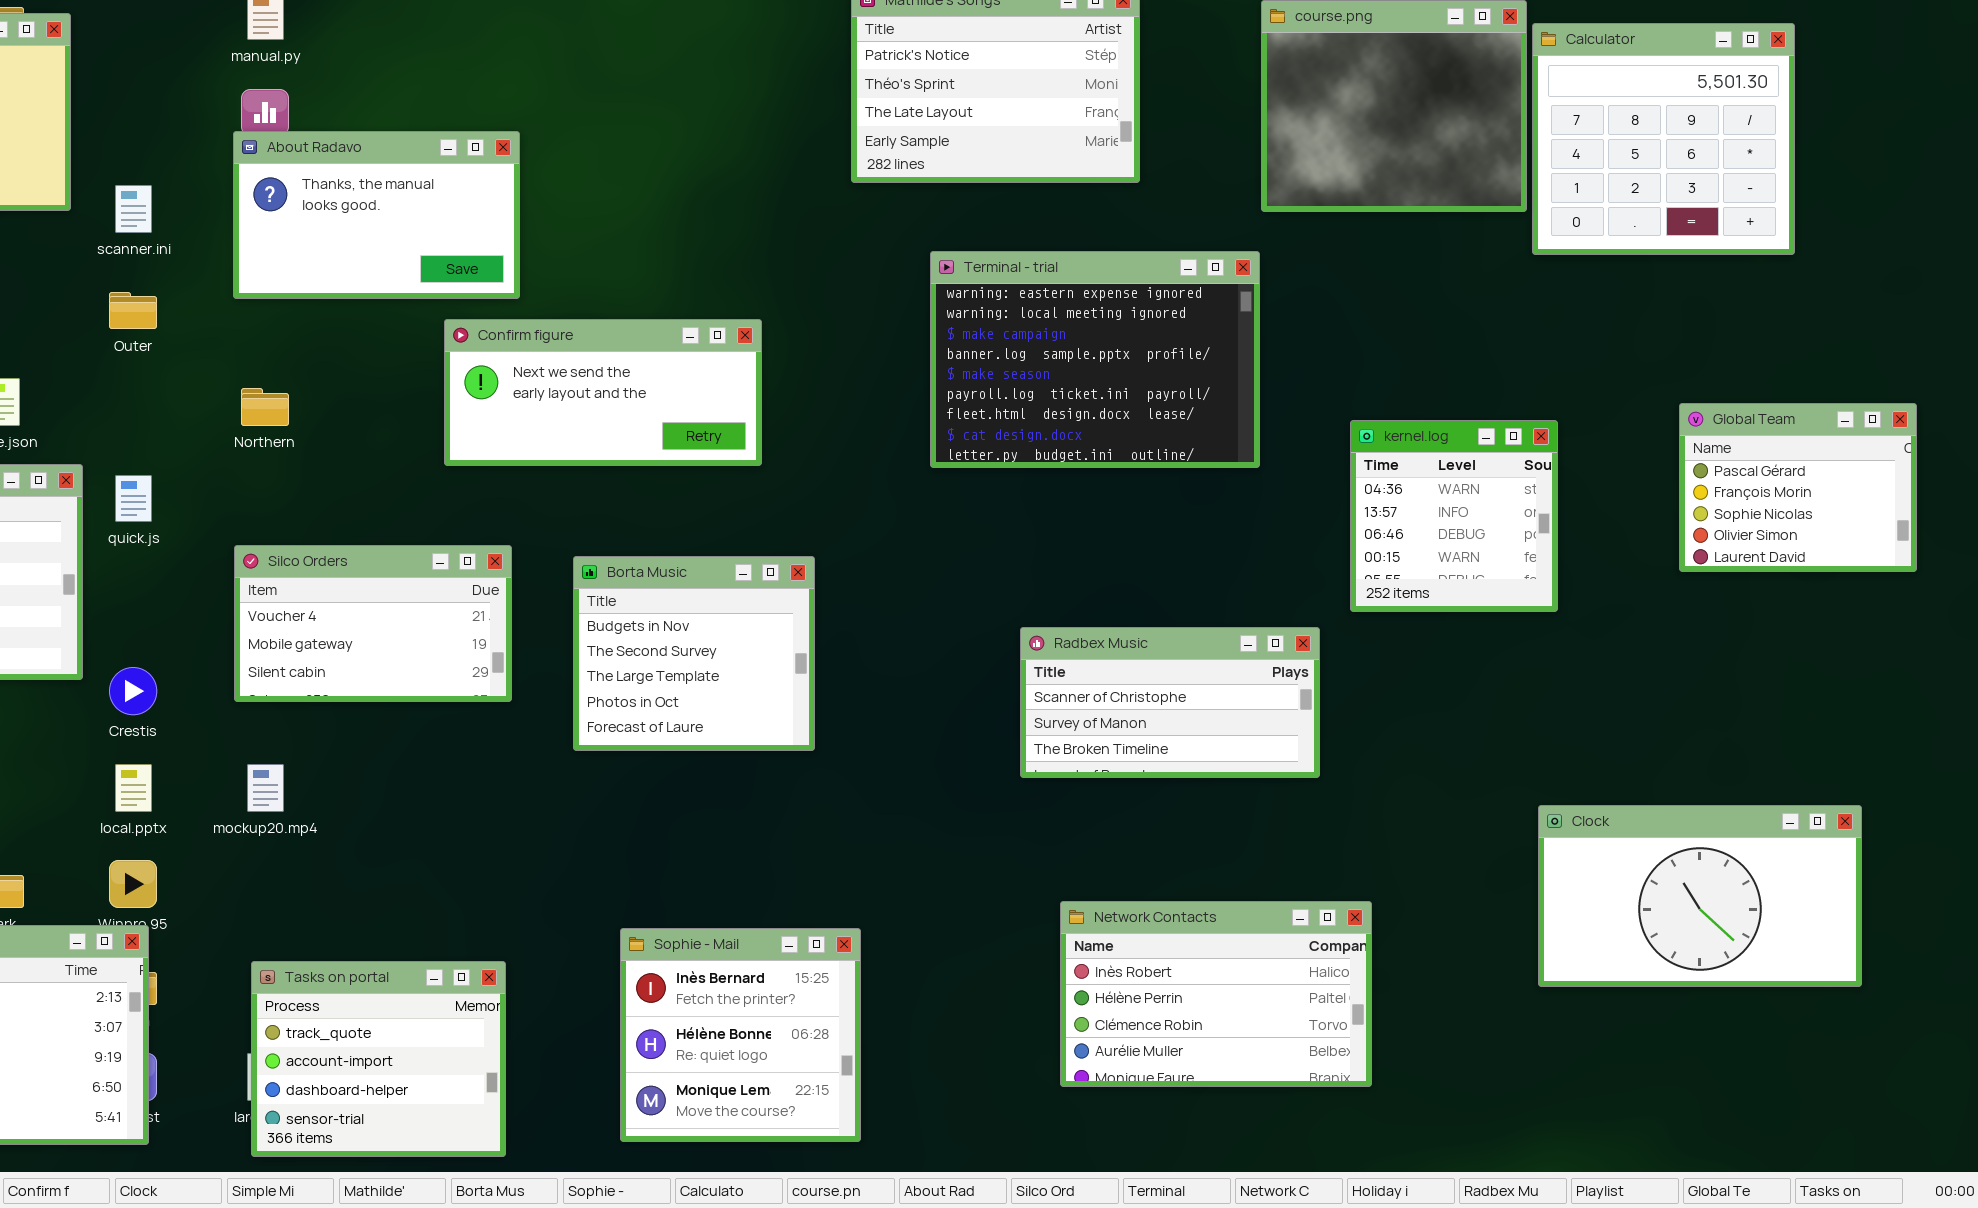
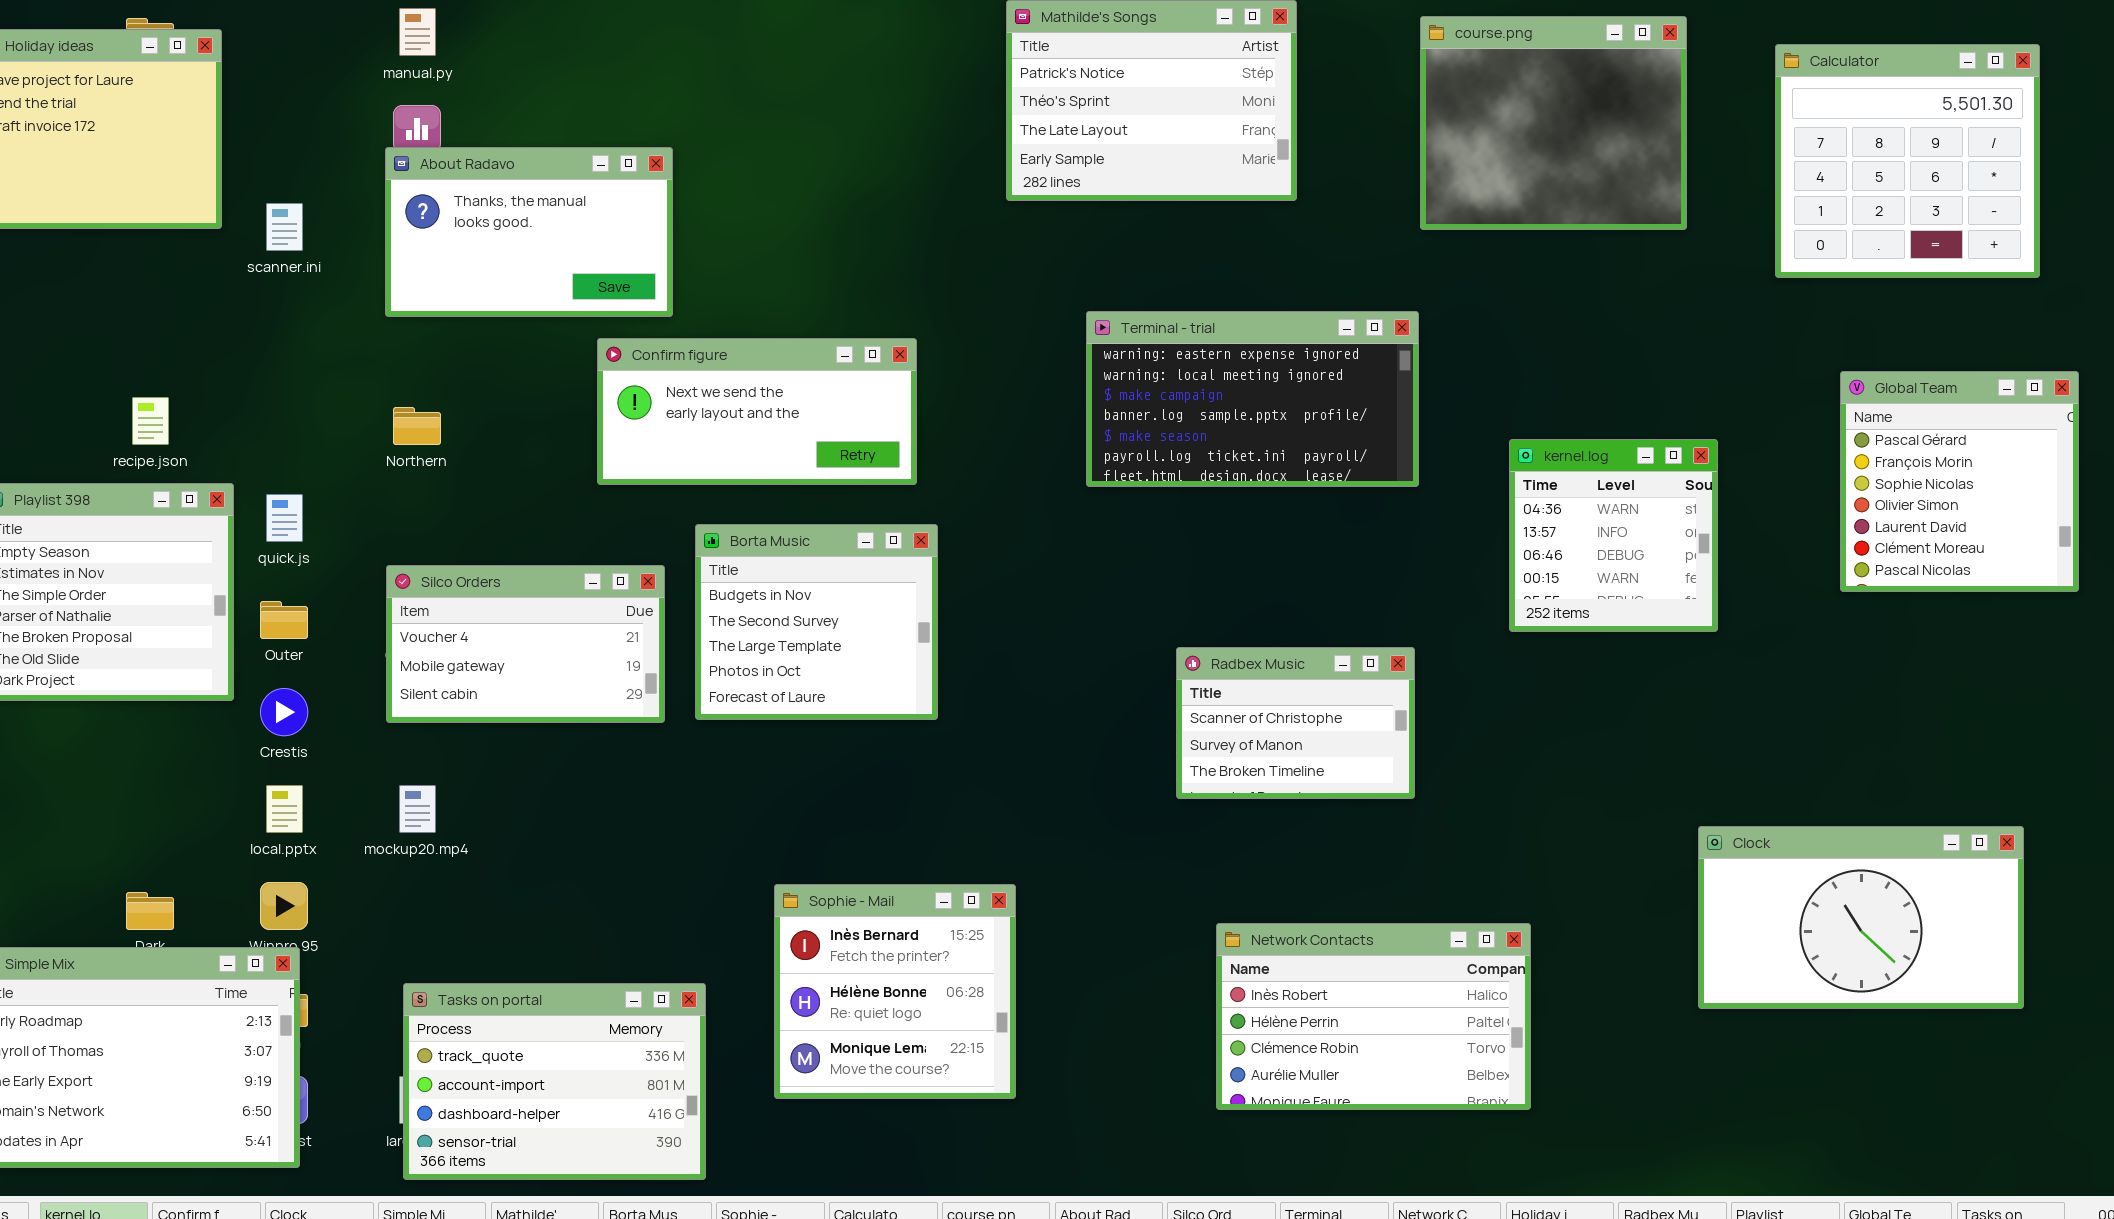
Calculator: [1532,23,1795,255] -> [1775,44,2040,278], moved
Terminal - trial: [930,251,1260,468] -> [1086,311,1419,487], resized
Outer: [109,292,157,329] -> [260,601,308,639], moved
Global Team: [1679,403,1917,572] -> [1840,371,2079,592], resized
Borta Music: [573,556,815,751] -> [695,524,938,720], moved
Radbex Music: [1020,627,1320,778] -> [1176,647,1415,799], resized
Sophie - Mail: [620,928,861,1142] -> [774,884,1016,1099], moved
Tasks on portal: [251,961,506,1157] -> [403,983,706,1180], resized

